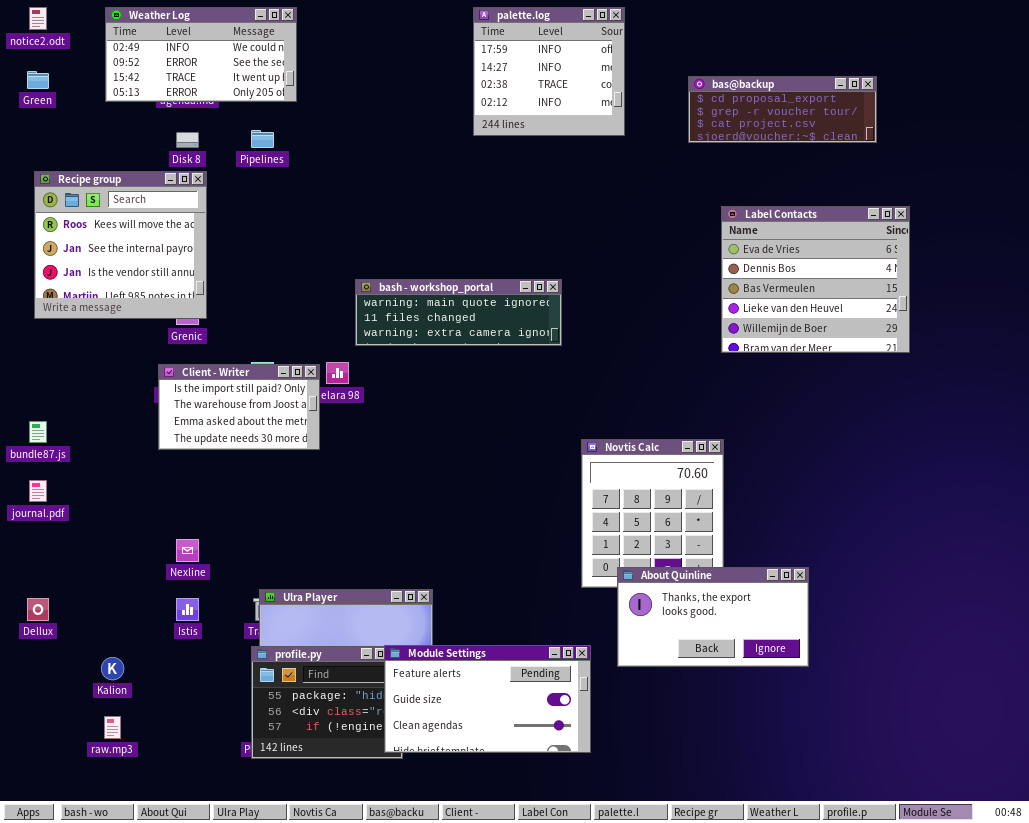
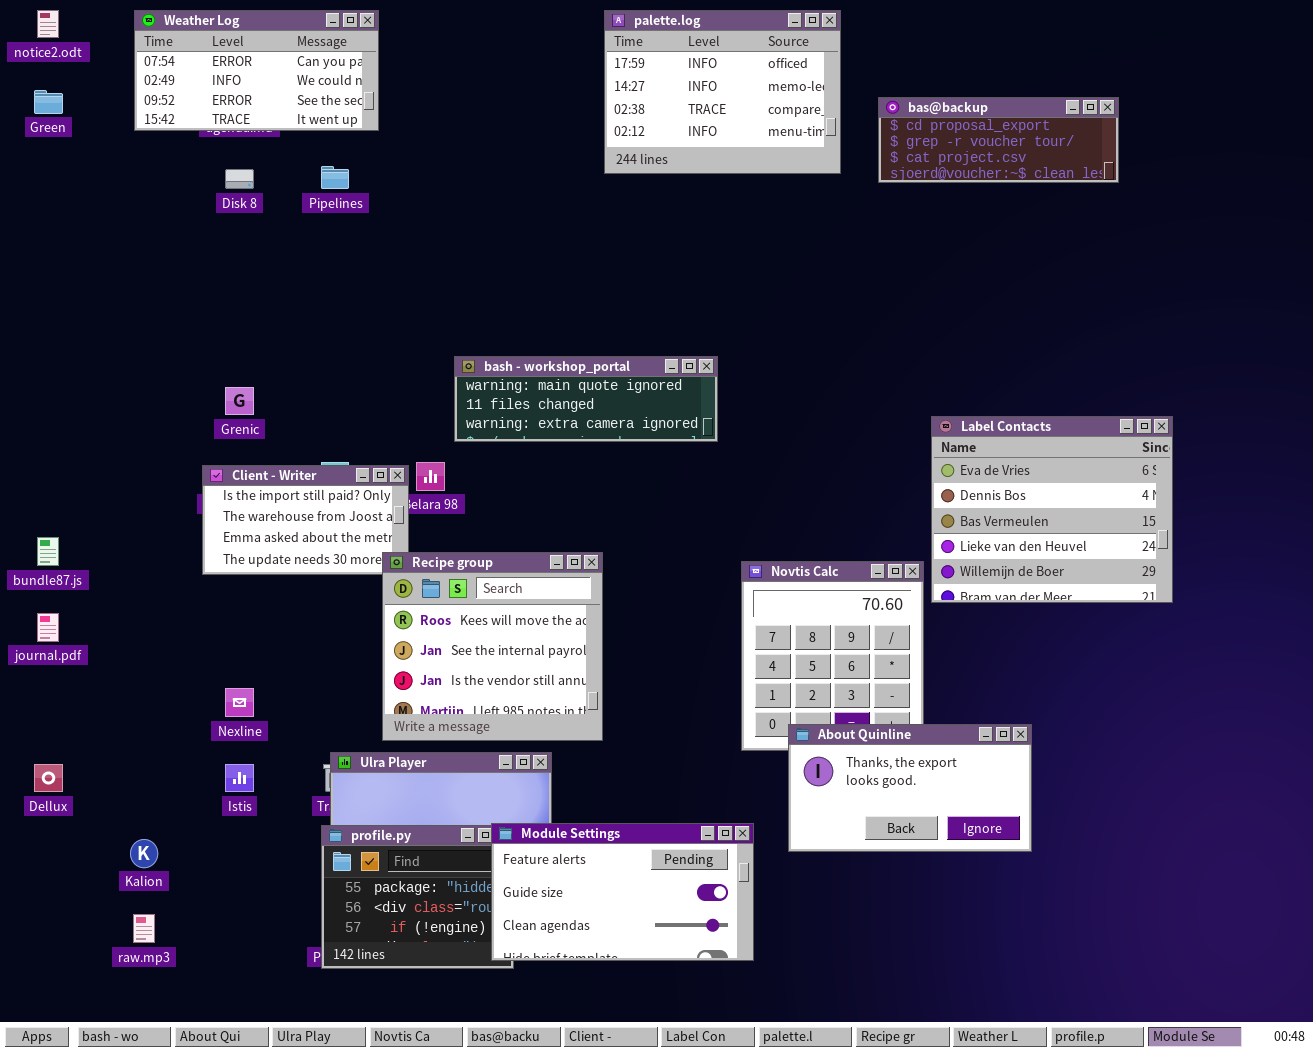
Weather Log: [105,7,297,102] -> [134,10,379,131], scrolled up 1 row
palette.log: [473,7,625,136] -> [604,10,841,174], resized
Recipe group: [34,171,207,319] -> [382,552,603,741], moved
Label Contacts: [721,206,910,353] -> [931,416,1173,603], moved

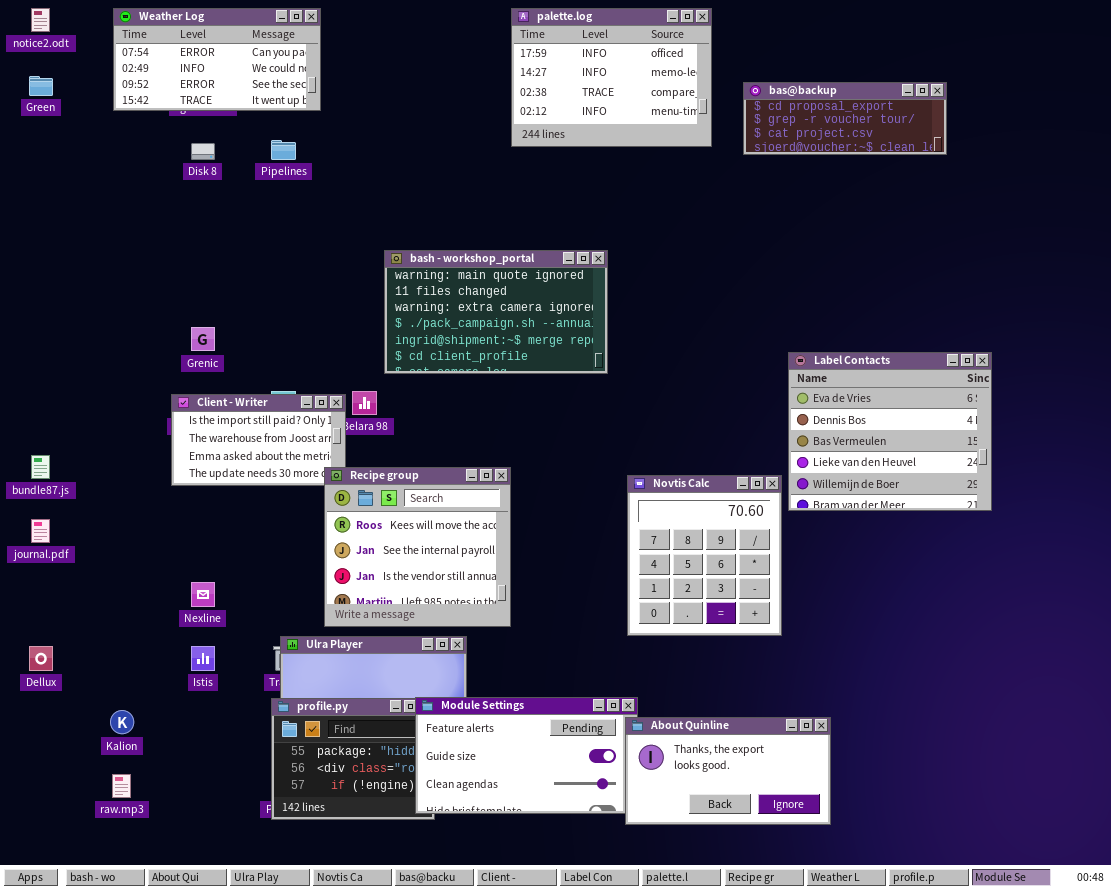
bash - workshop_portal: [454,356,718,442] -> [384,250,608,374], resized
About Quinline: [788,724,1032,852] -> [625,717,831,825], moved

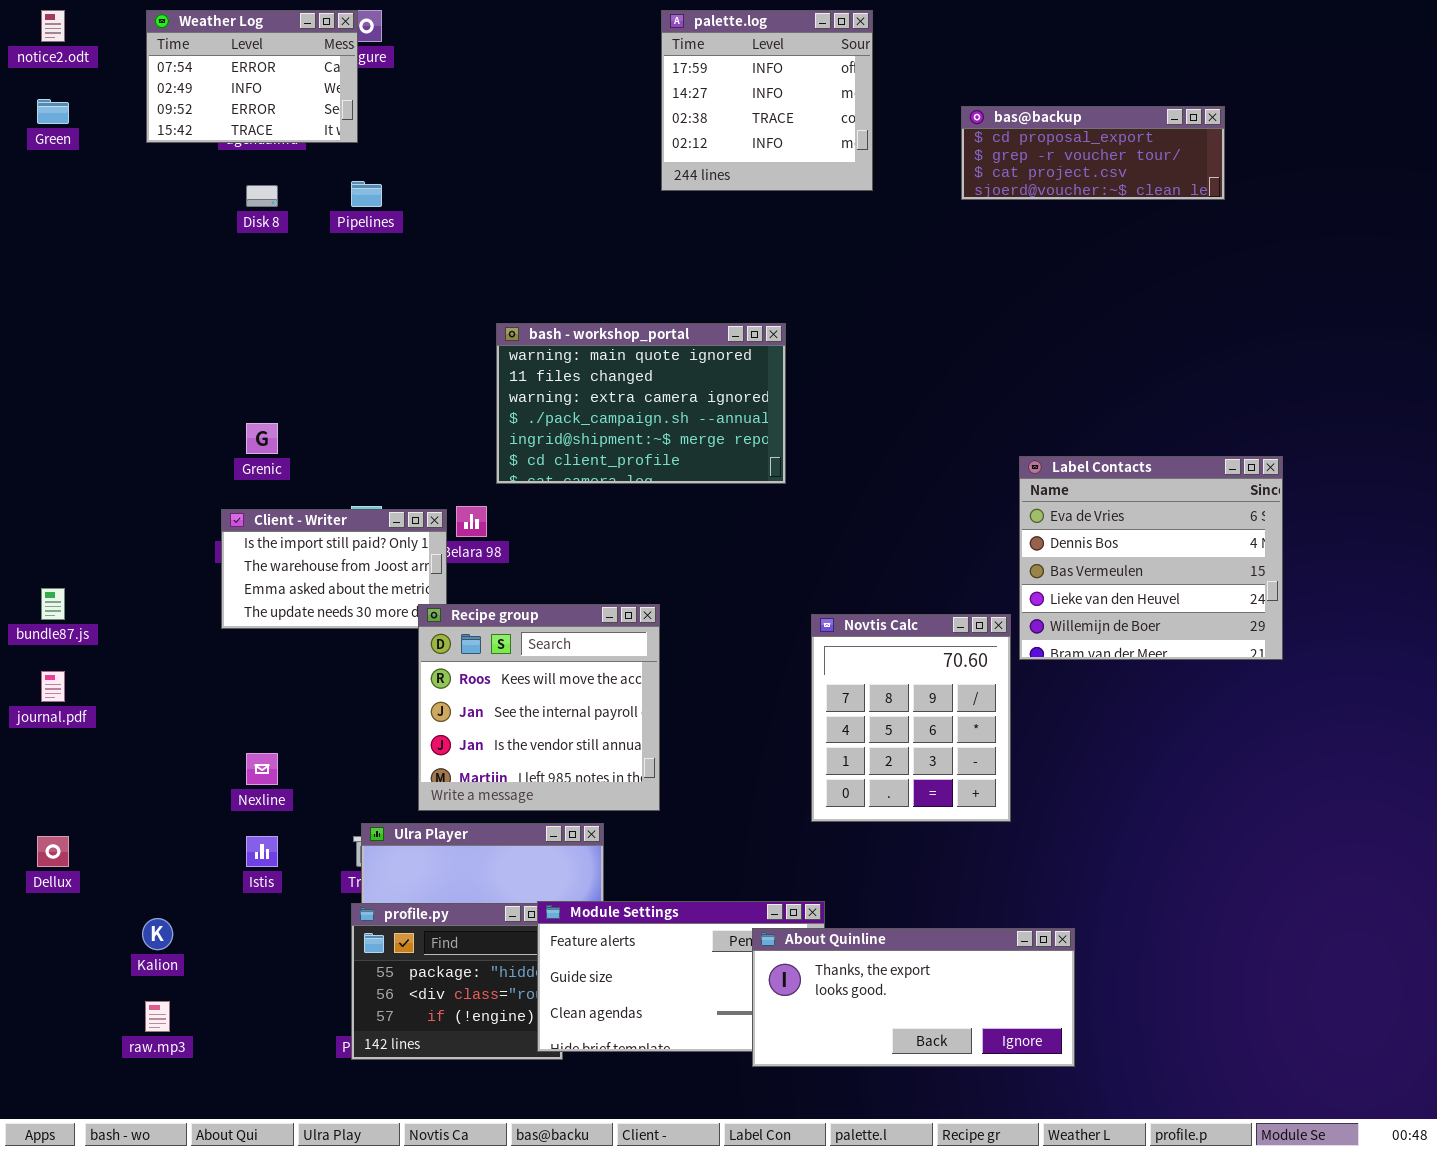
Weather Log: [113,8,321,111] -> [146,10,358,143], resized
palette.log: [511,8,712,147] -> [661,10,873,191], resized
About Quinline: [625,717,831,825] -> [752,928,1075,1067], resized

